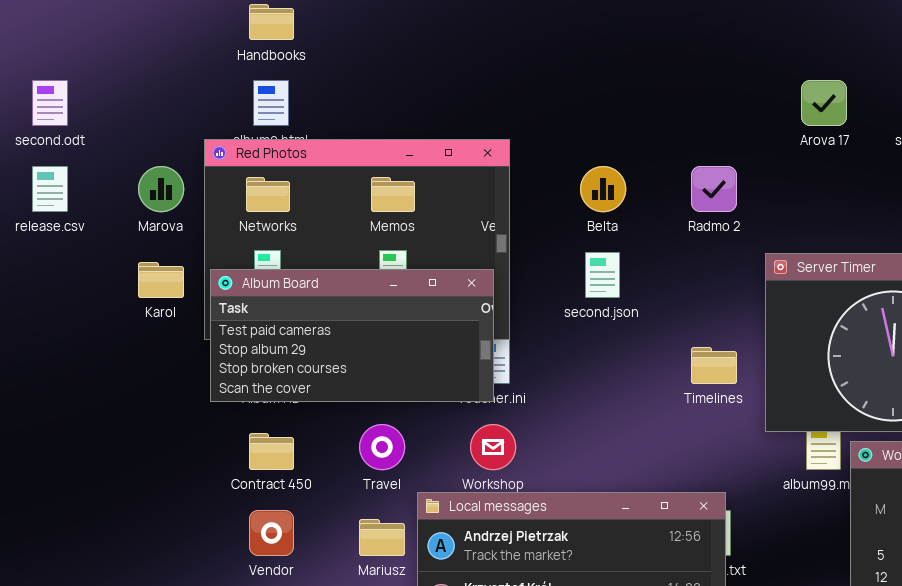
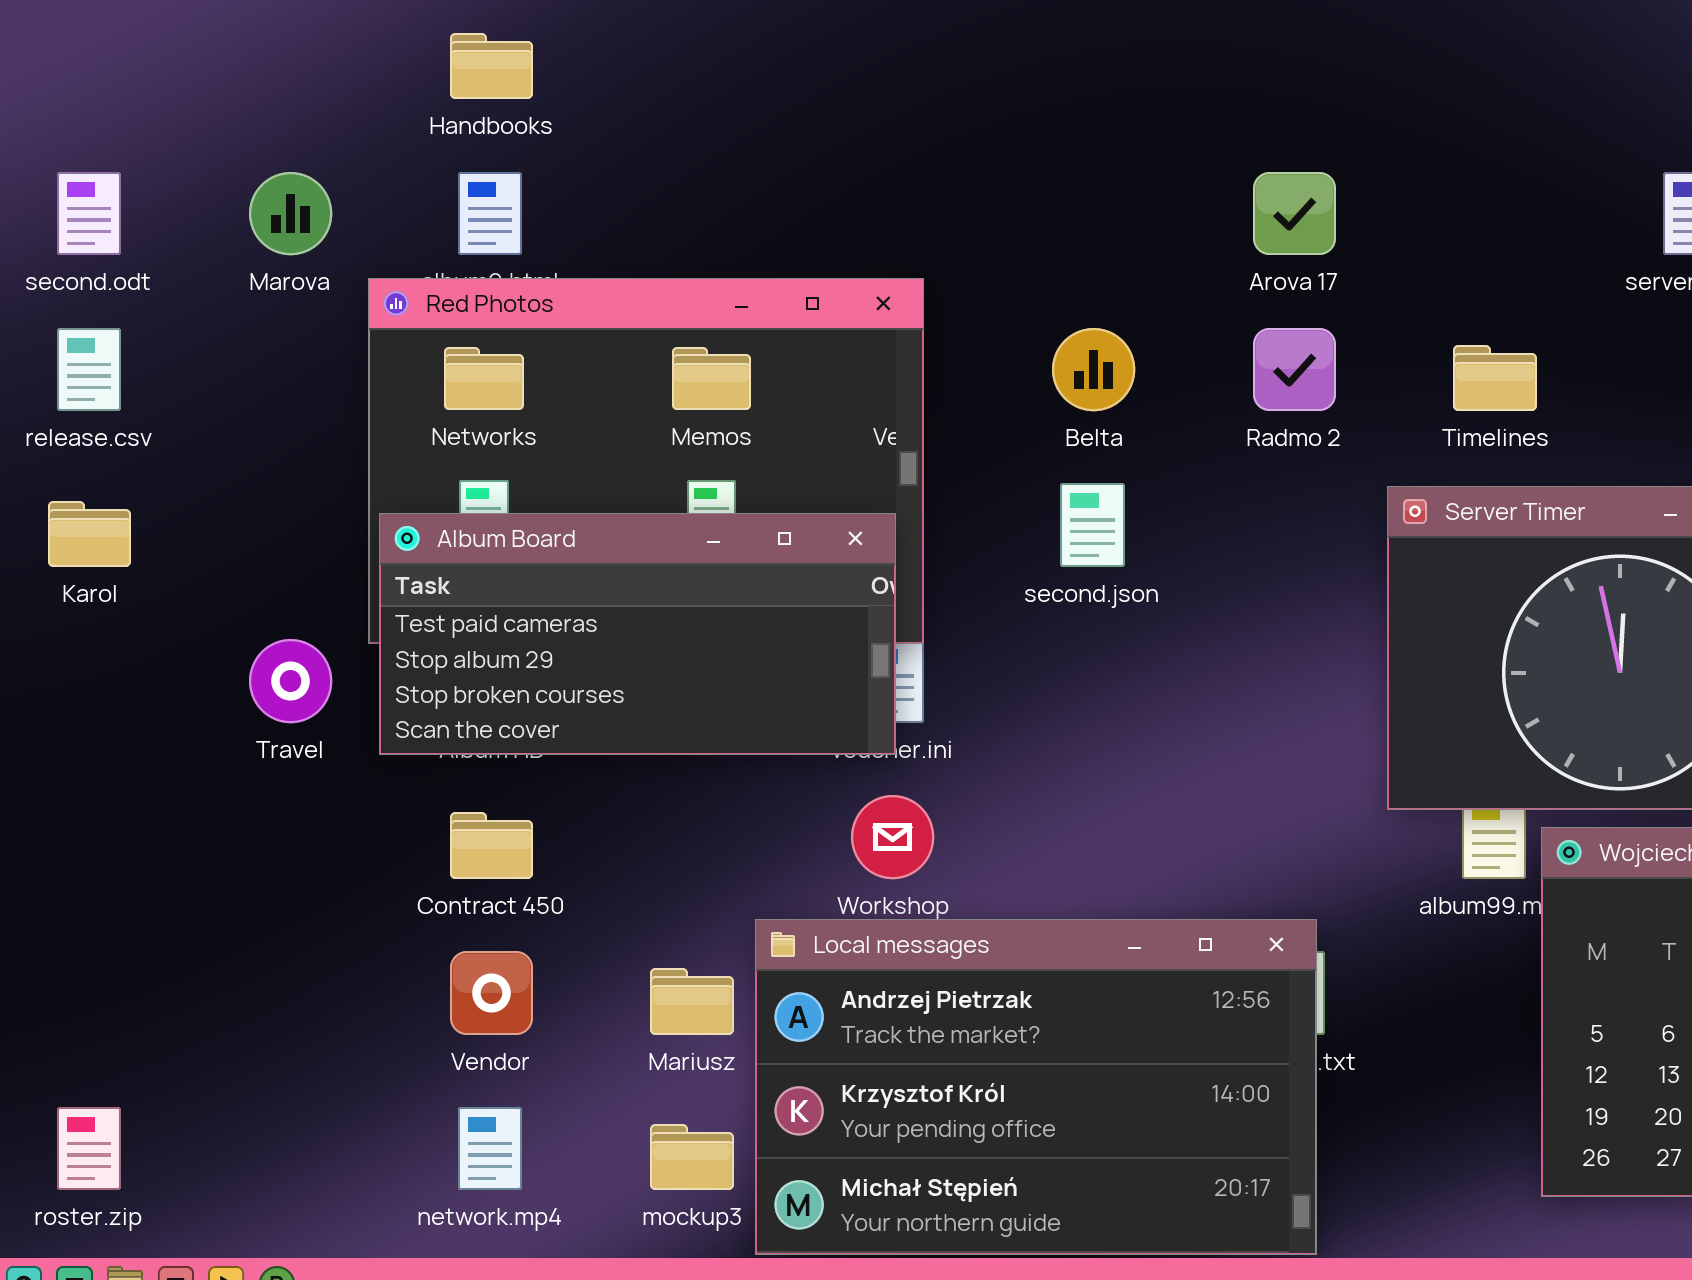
Arova 17: [801,80,847,126] -> [1253,172,1336,255], moved
Marova: [138,166,184,212] -> [249,172,332,255], moved
Karol: [138,262,184,298] -> [48,501,131,567], moved
Timelines: [691,347,737,384] -> [1453,345,1537,411], moved
Travel: [359,424,405,470] -> [249,639,332,723], moved

